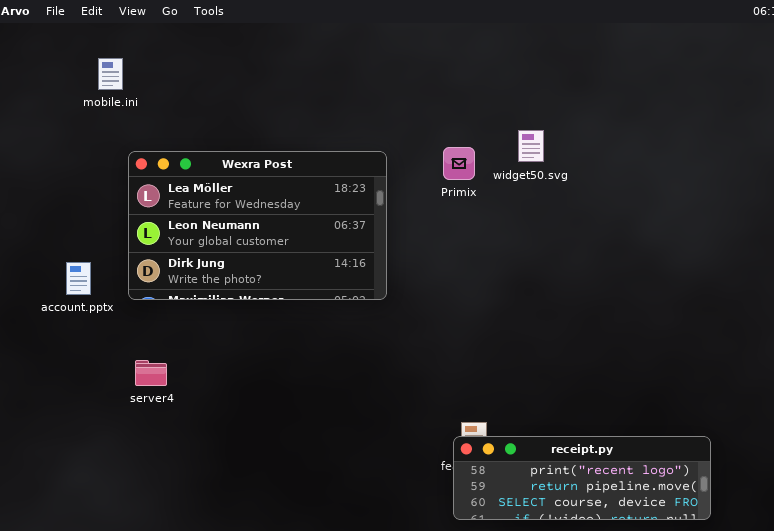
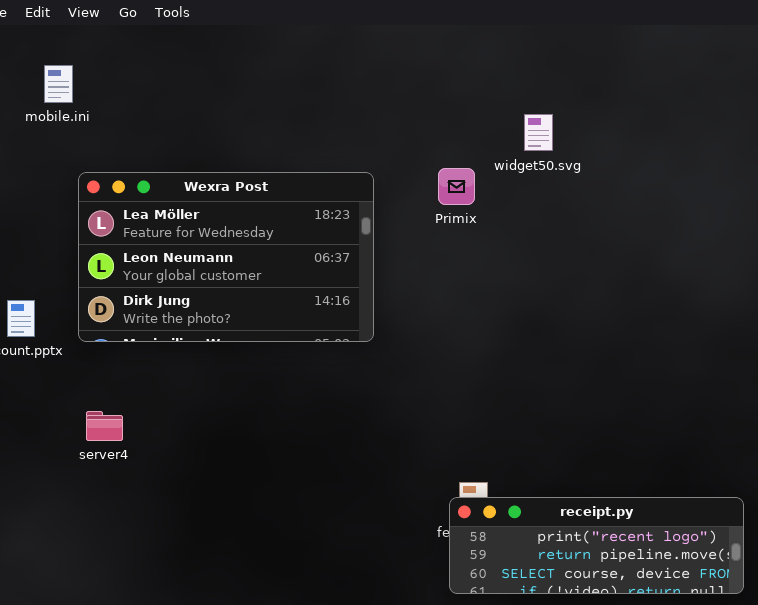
widget50.svg: [518,130,544,162] -> [524,114,553,151], moved

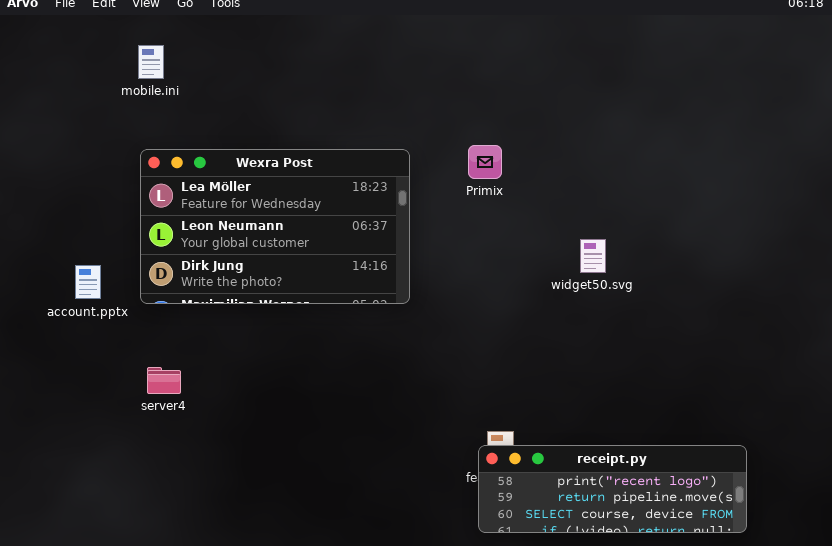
mobile.ini: [44,65,73,103] -> [138,45,164,79], moved
widget50.svg: [524,114,553,151] -> [580,239,606,273], moved

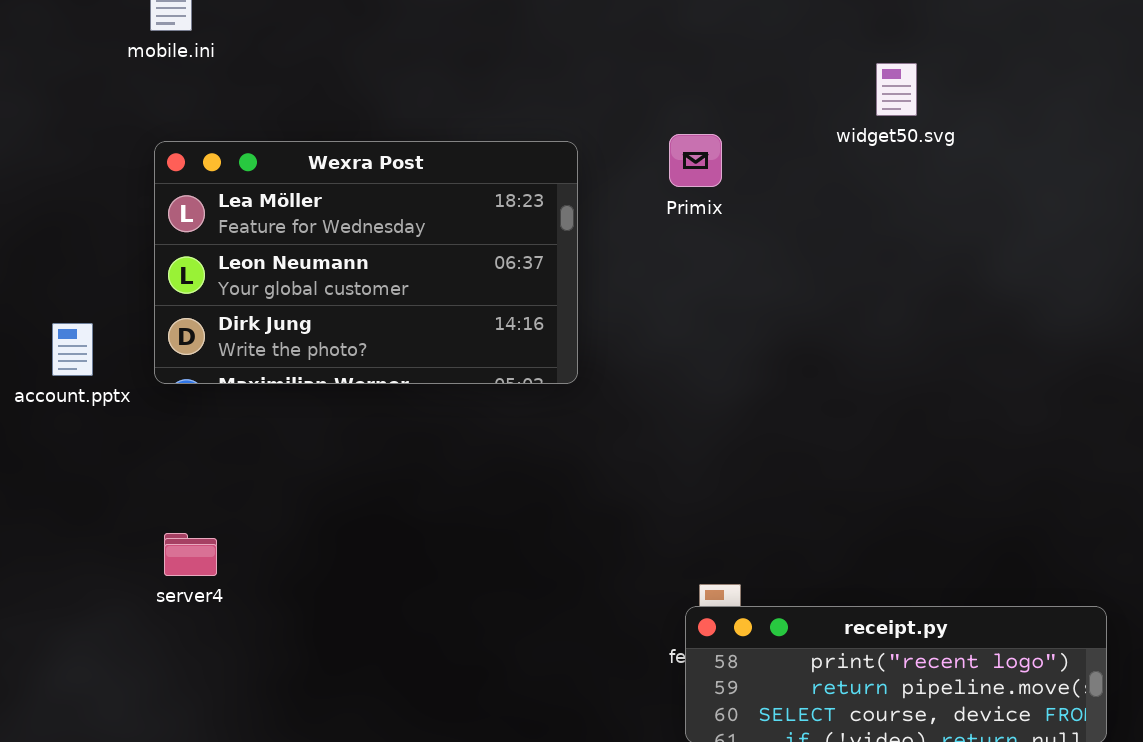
widget50.svg: [580,239,606,273] -> [876,63,917,116], moved
server4: [147,367,181,394] -> [164,533,217,576], moved

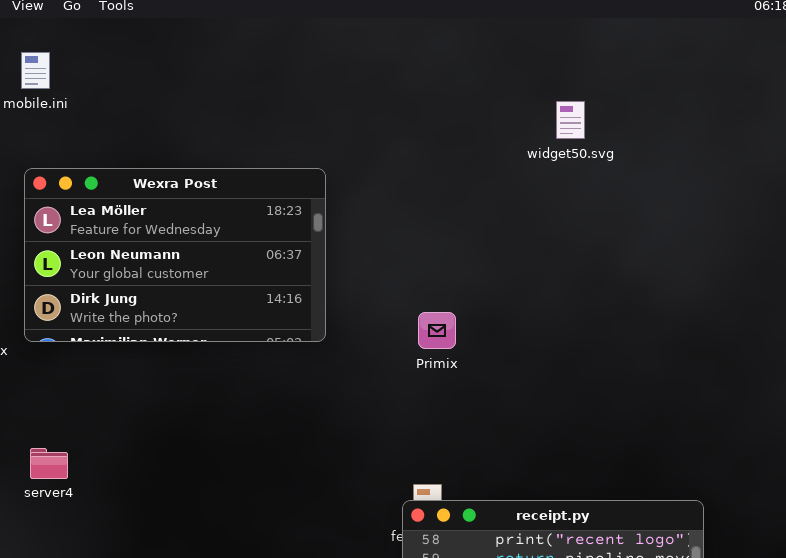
widget50.svg: [876,63,917,116] -> [556,101,585,139], moved
Primix: [669,134,722,187] -> [418,312,456,349], moved

